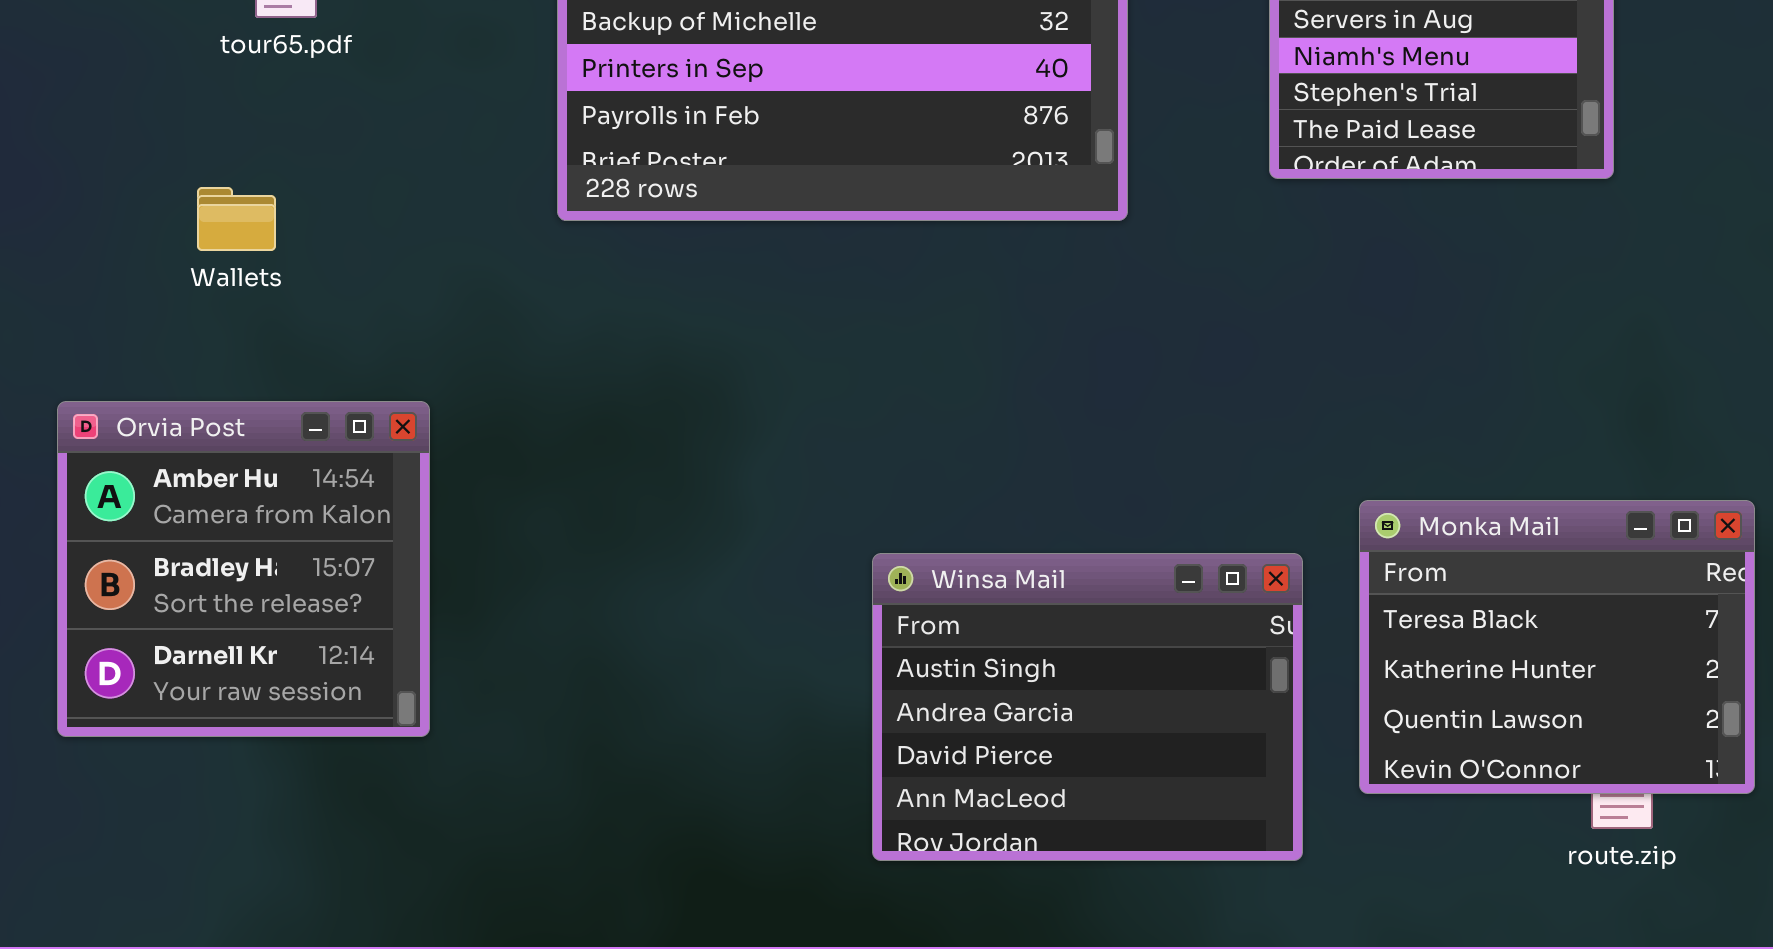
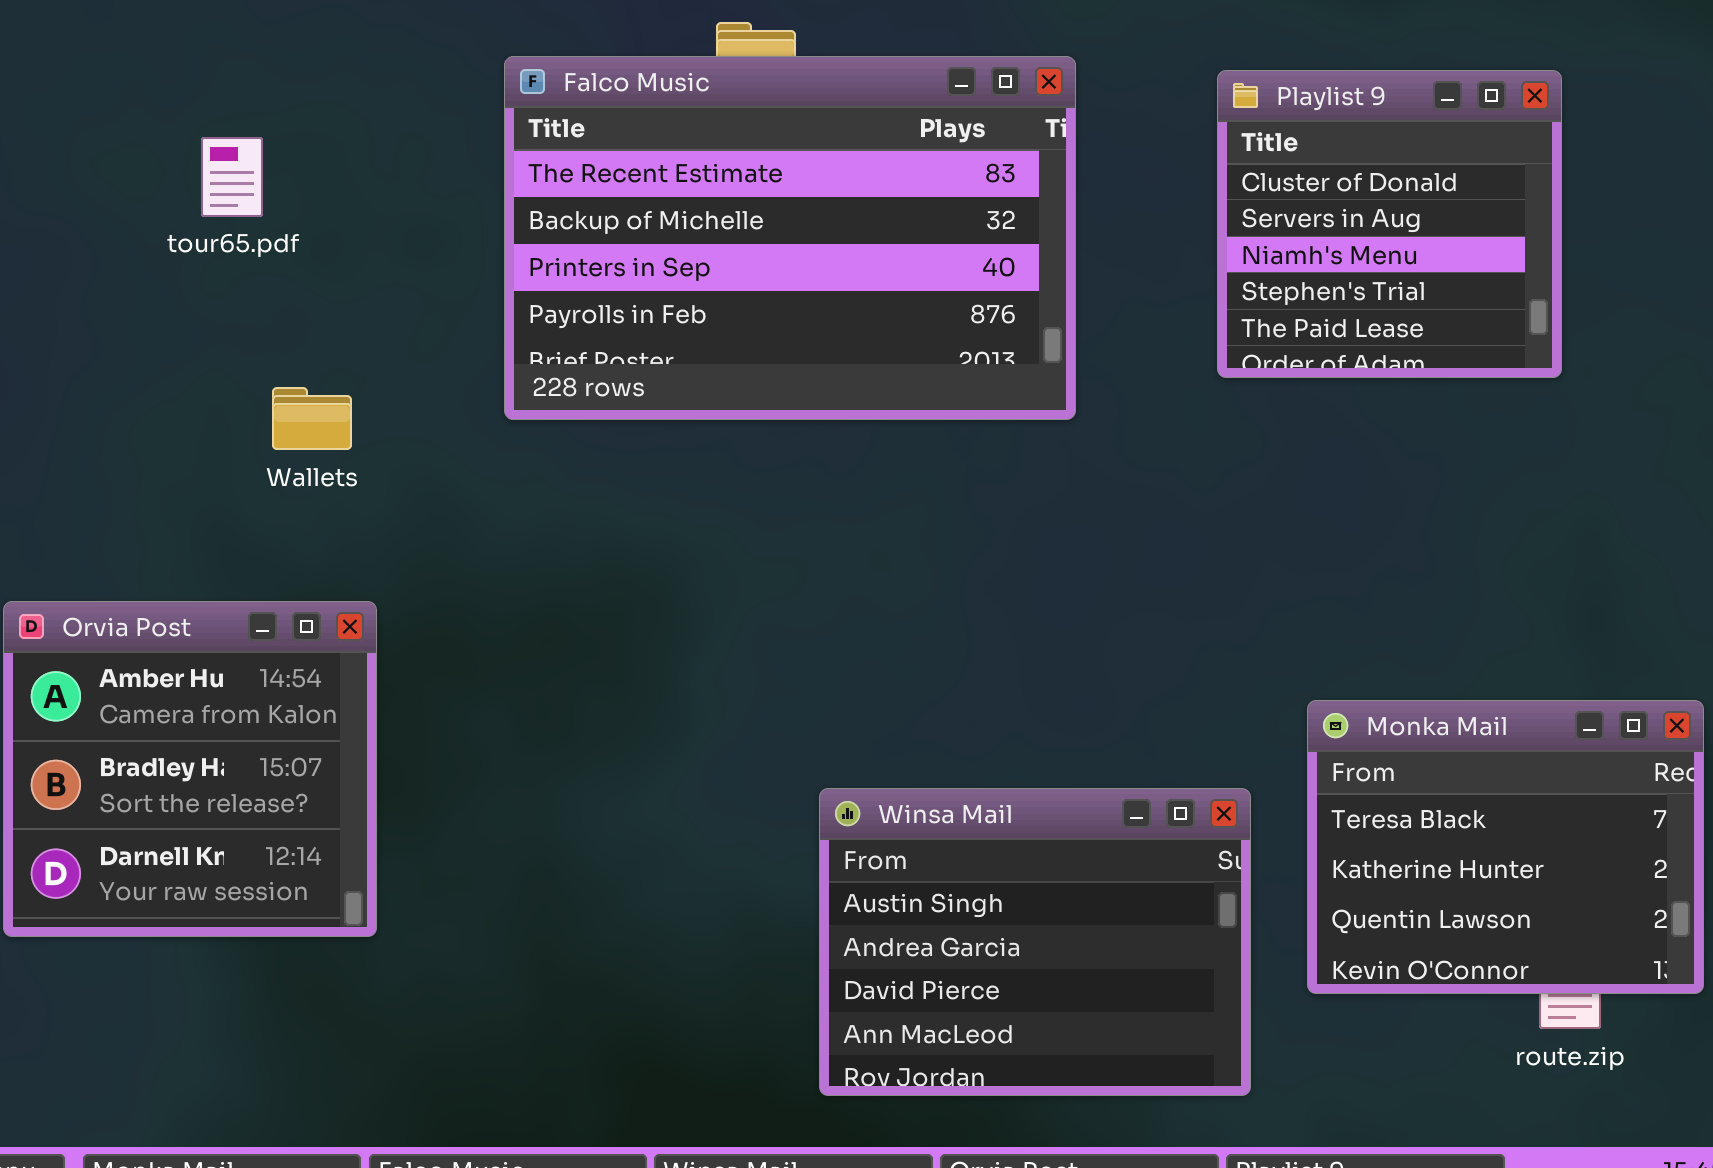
Wallets: [197,187,276,251] -> [272,387,352,450], moved
Winsa Mail: [872,553,1303,861] -> [819,788,1251,1096], moved

